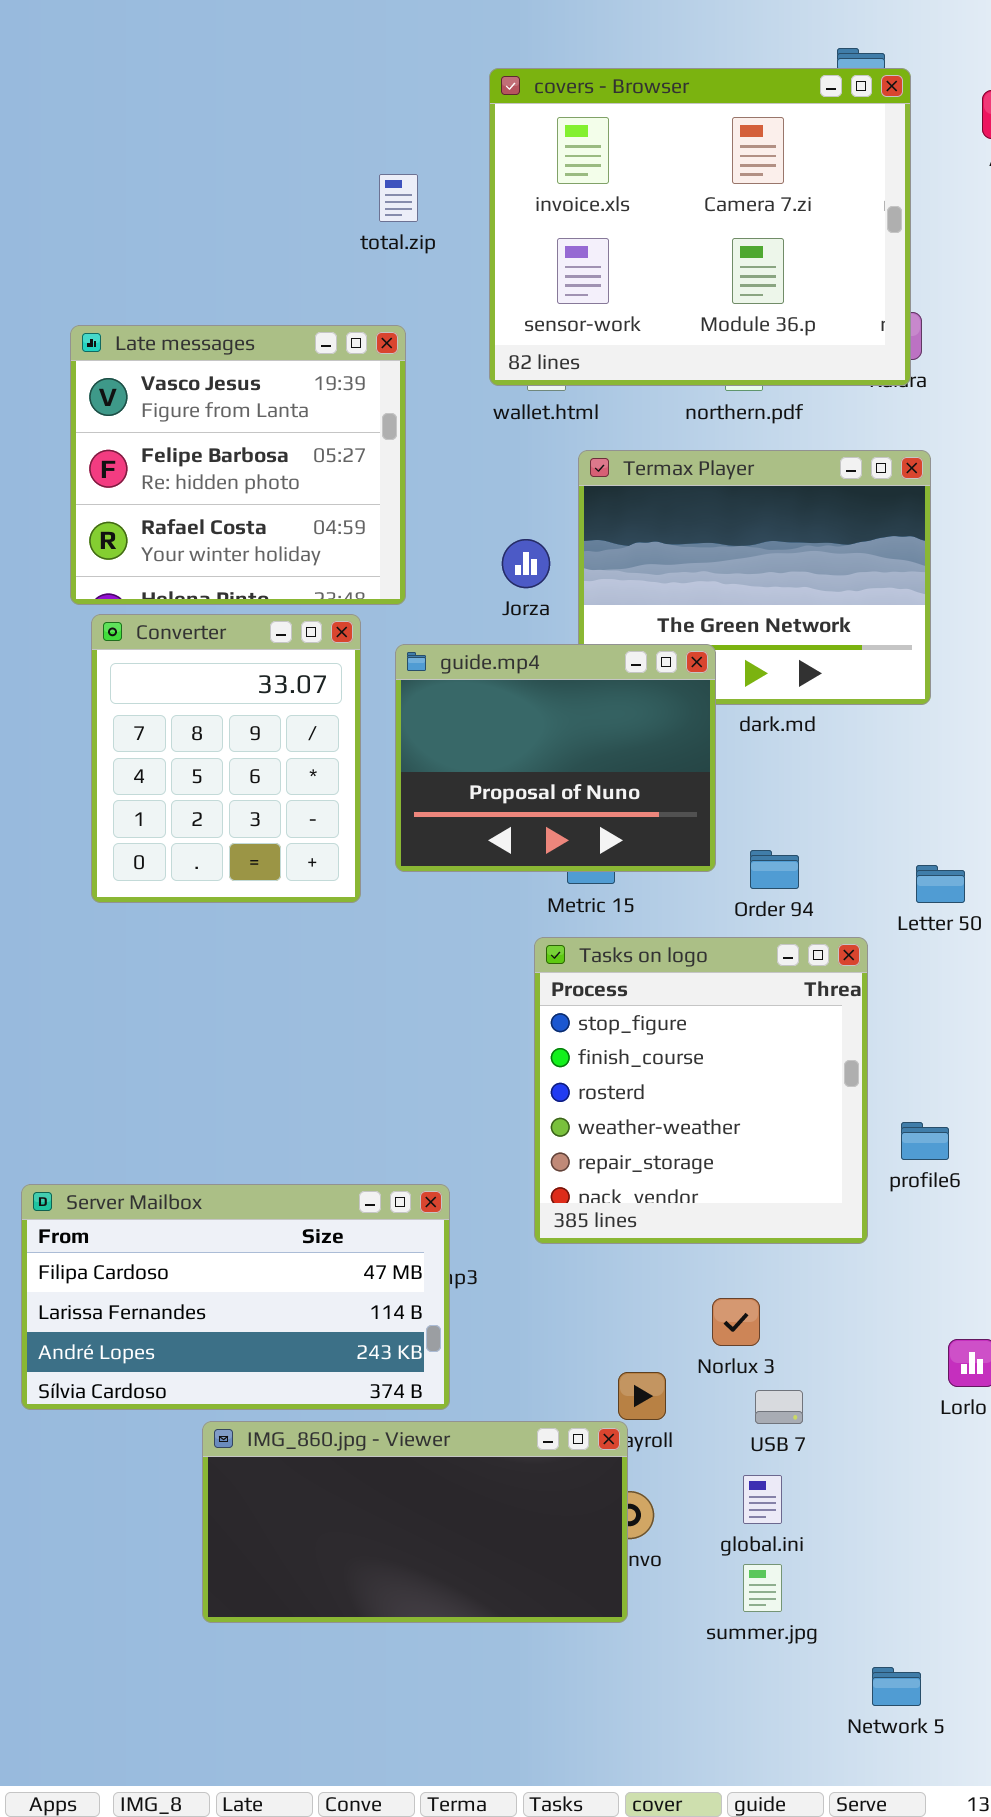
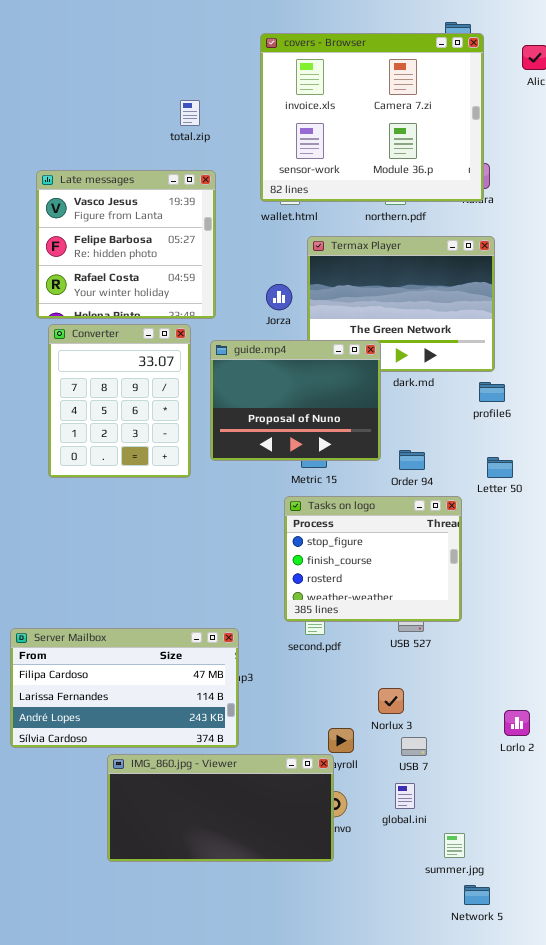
total.zip: [379,174,418,222] -> [180,100,200,126], moved
Tasks on logo: [534,937,868,1244] -> [284,496,462,622], resized
profile6: [901,1122,949,1160] -> [479,382,505,402], moved
summer.jpg: [743,1564,782,1612] -> [444,833,465,858], moved

